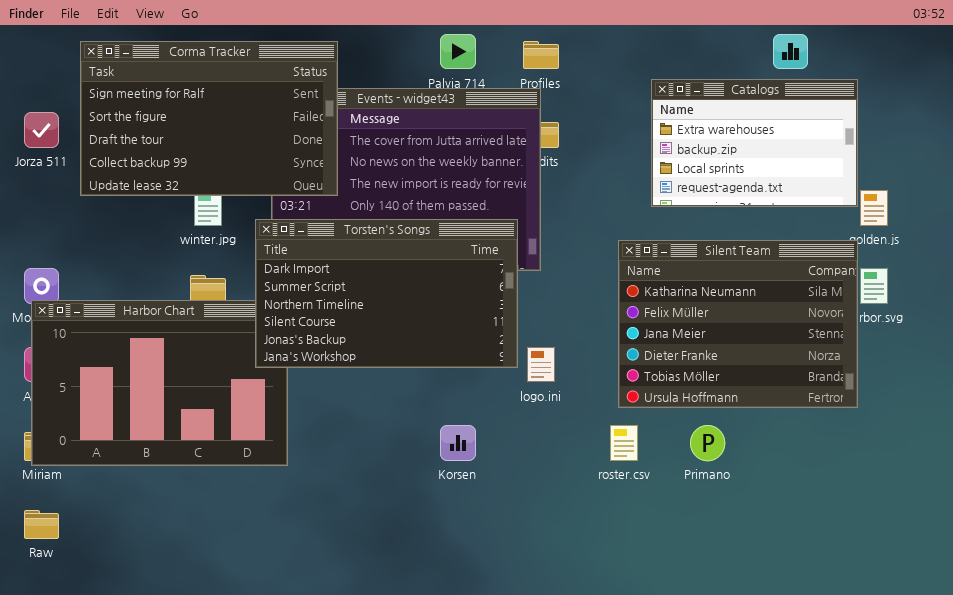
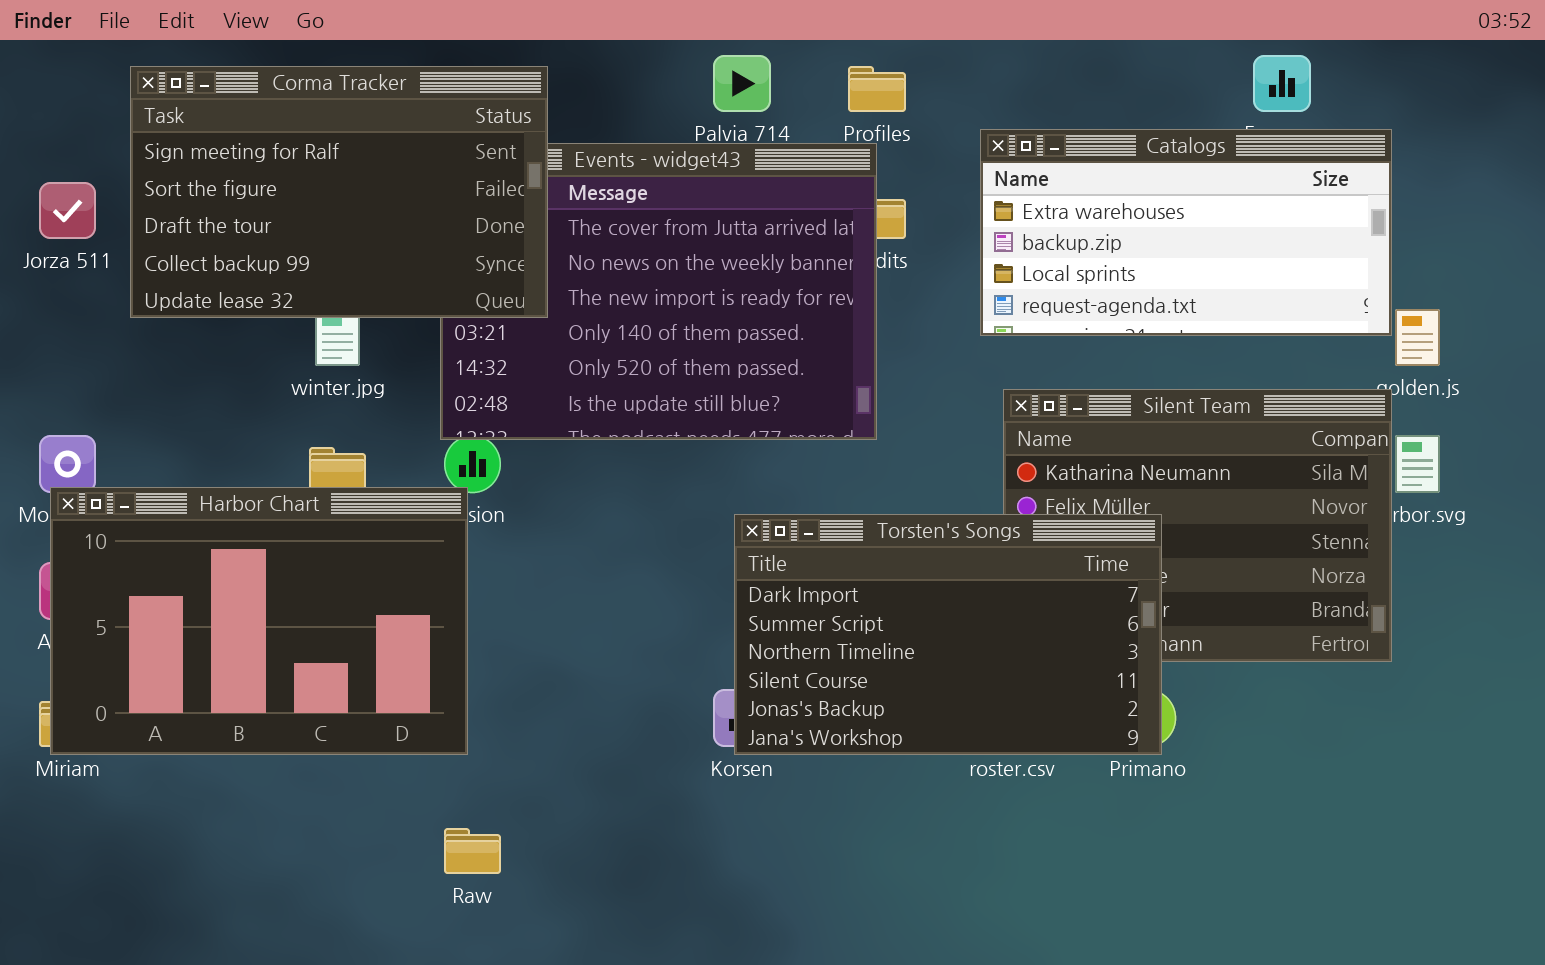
Catalogs: [651,79,858,207] -> [980,129,1392,336], resized
Torsten's Songs: [255,219,518,368] -> [734,514,1162,755], moved
Raw: [24,510,59,539] -> [444,828,501,874], moved

